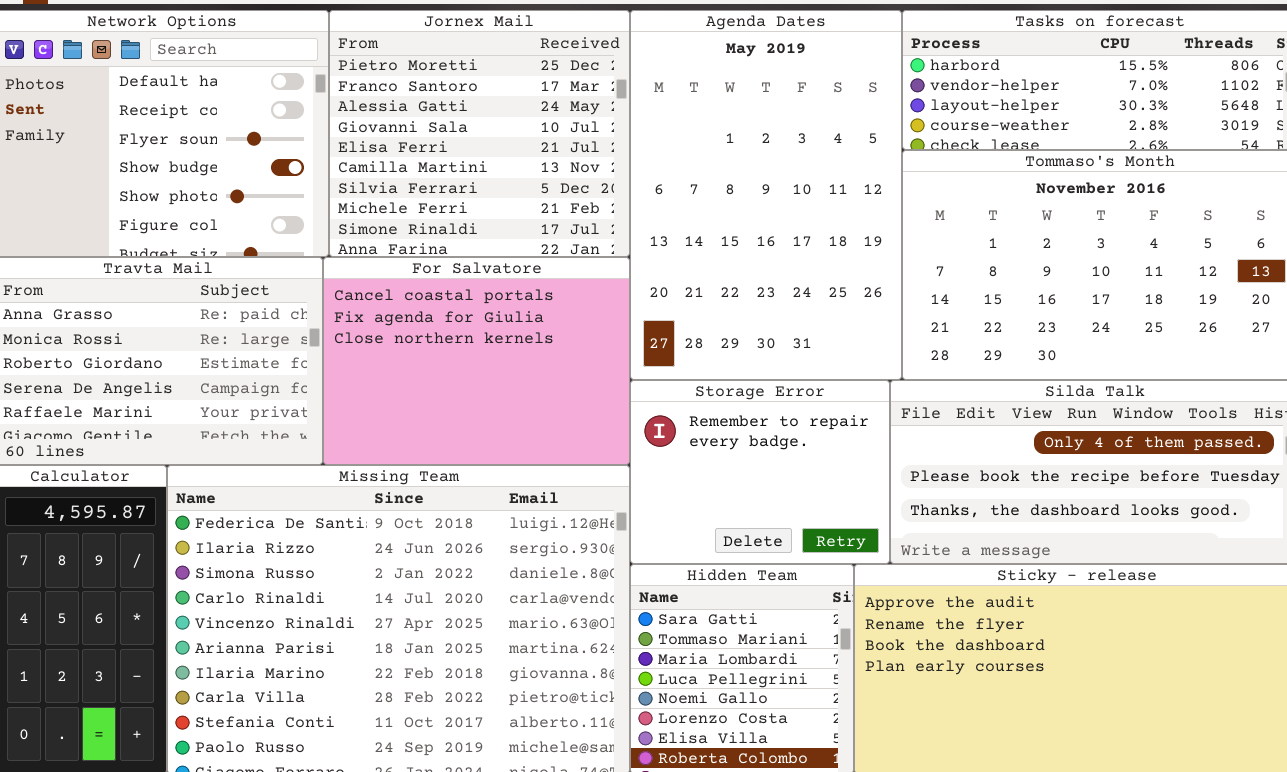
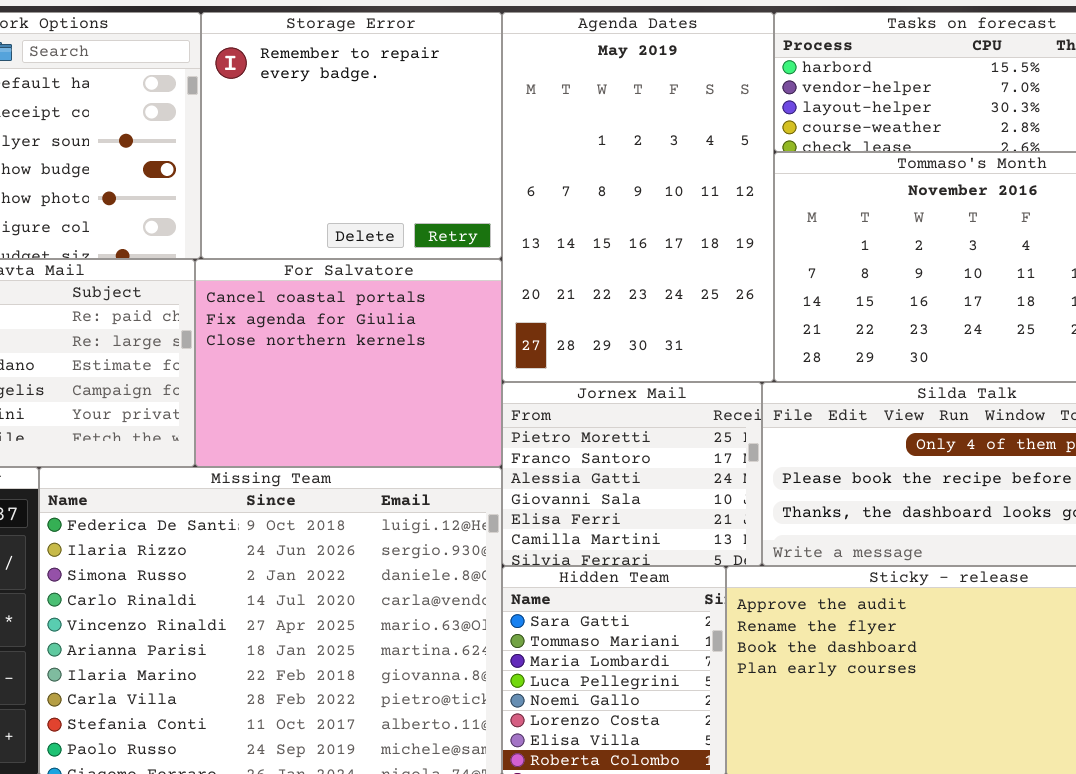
Jornex Mail: [329,10,630,257] -> [502,382,762,566], moved, resized
Storage Error: [630,380,890,564] -> [201,12,502,259], moved, resized

